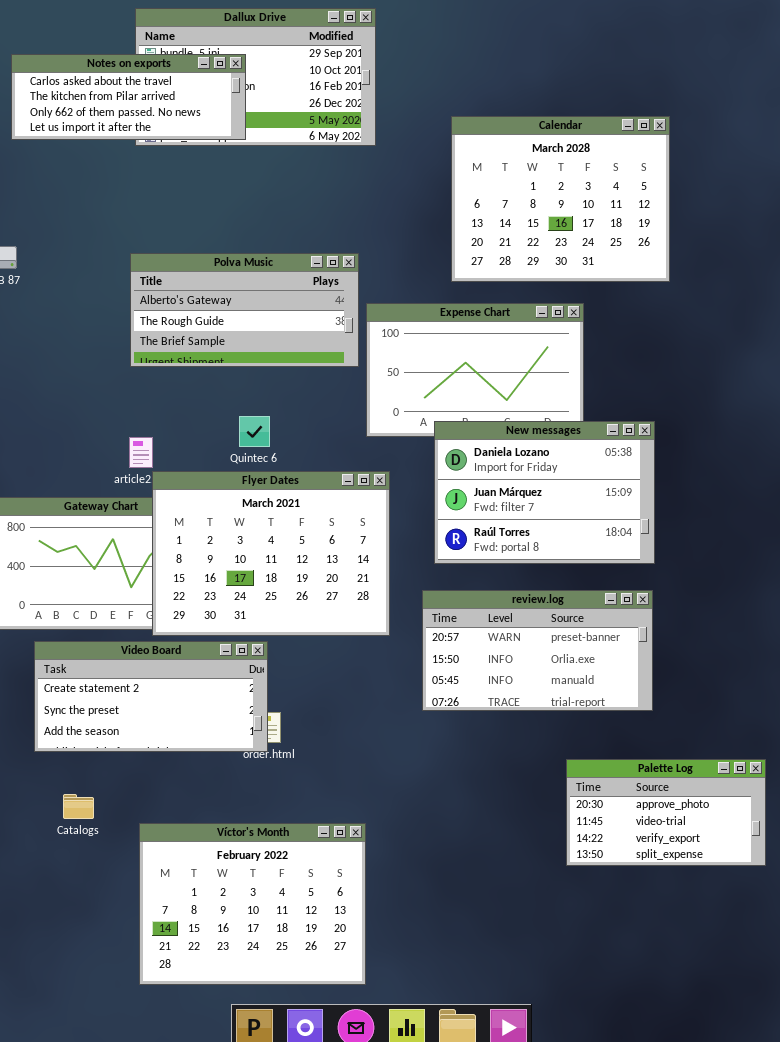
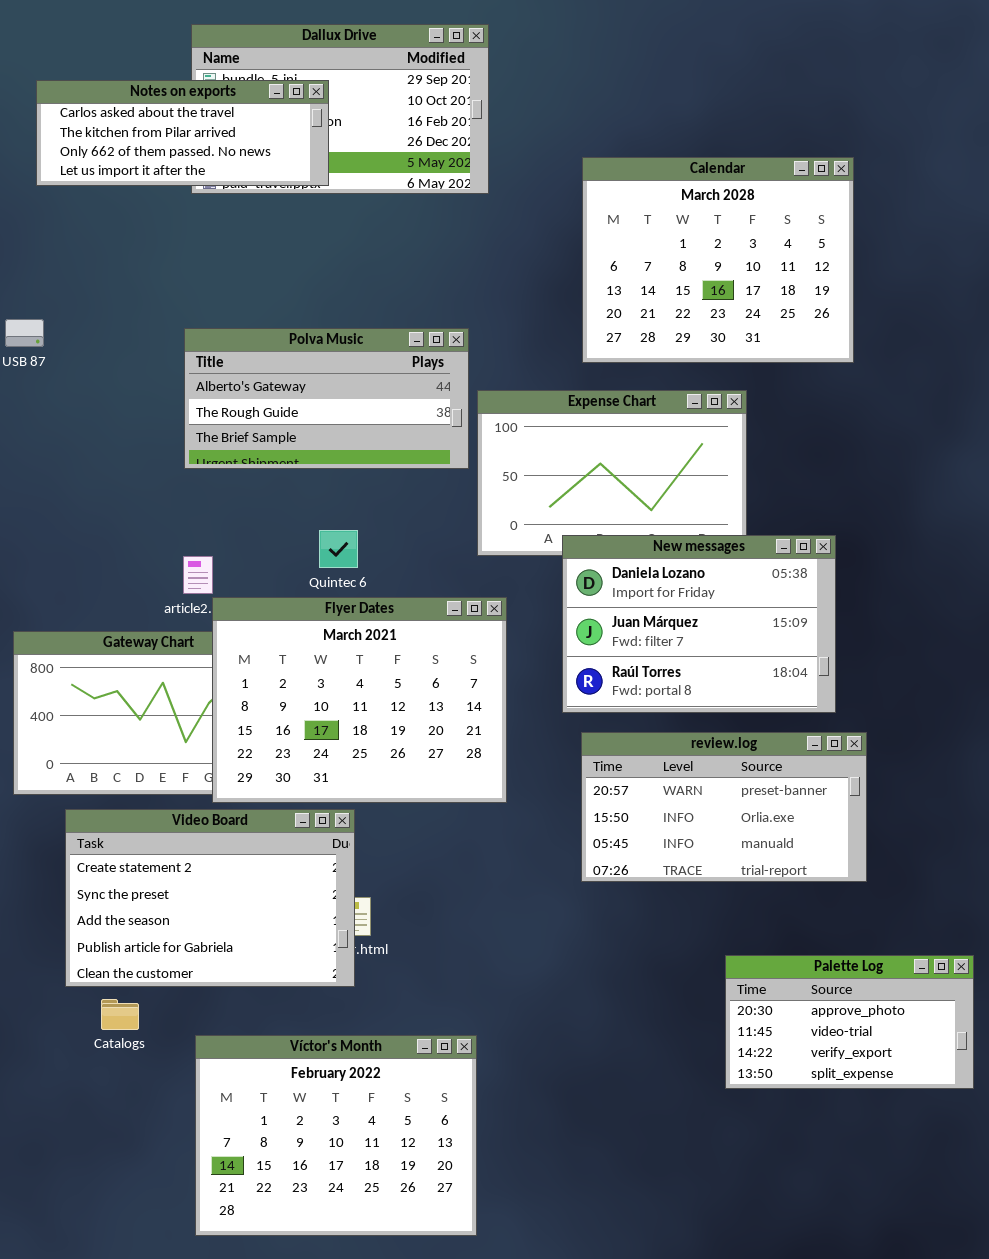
review.log: [422,590,653,711] -> [581,732,867,882], moved
Video Board: [34,641,268,752] -> [65,809,355,987], resized

